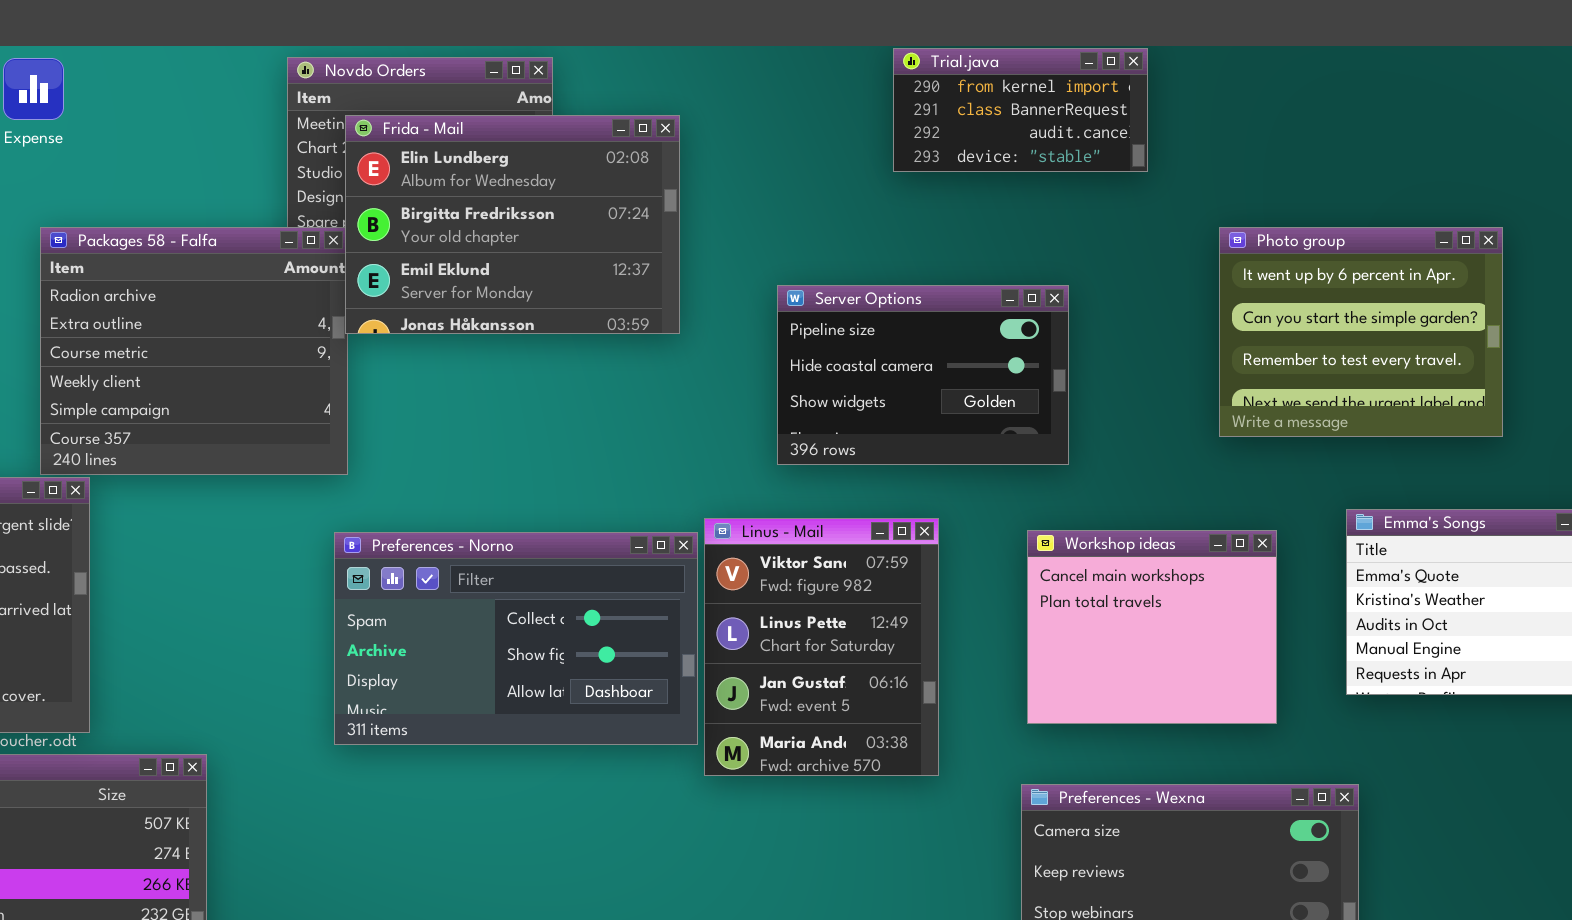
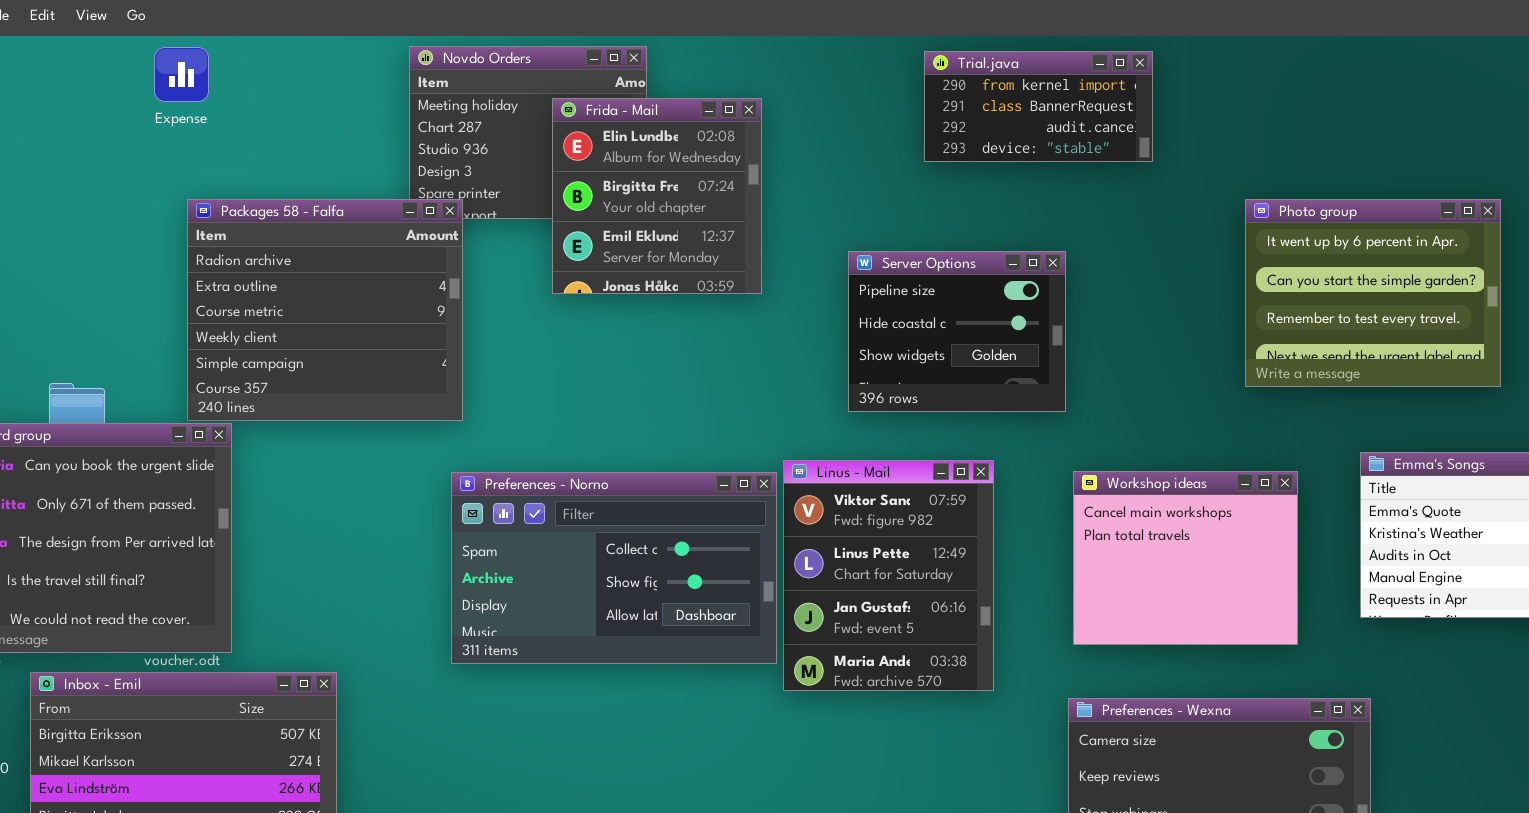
Trial.java: [893,48,1148,172] -> [924,51,1153,162], moved
Frida - Mail: [345,115,680,334] -> [552,98,762,294], resized
Server Options: [777,285,1069,465] -> [848,251,1066,412], resized

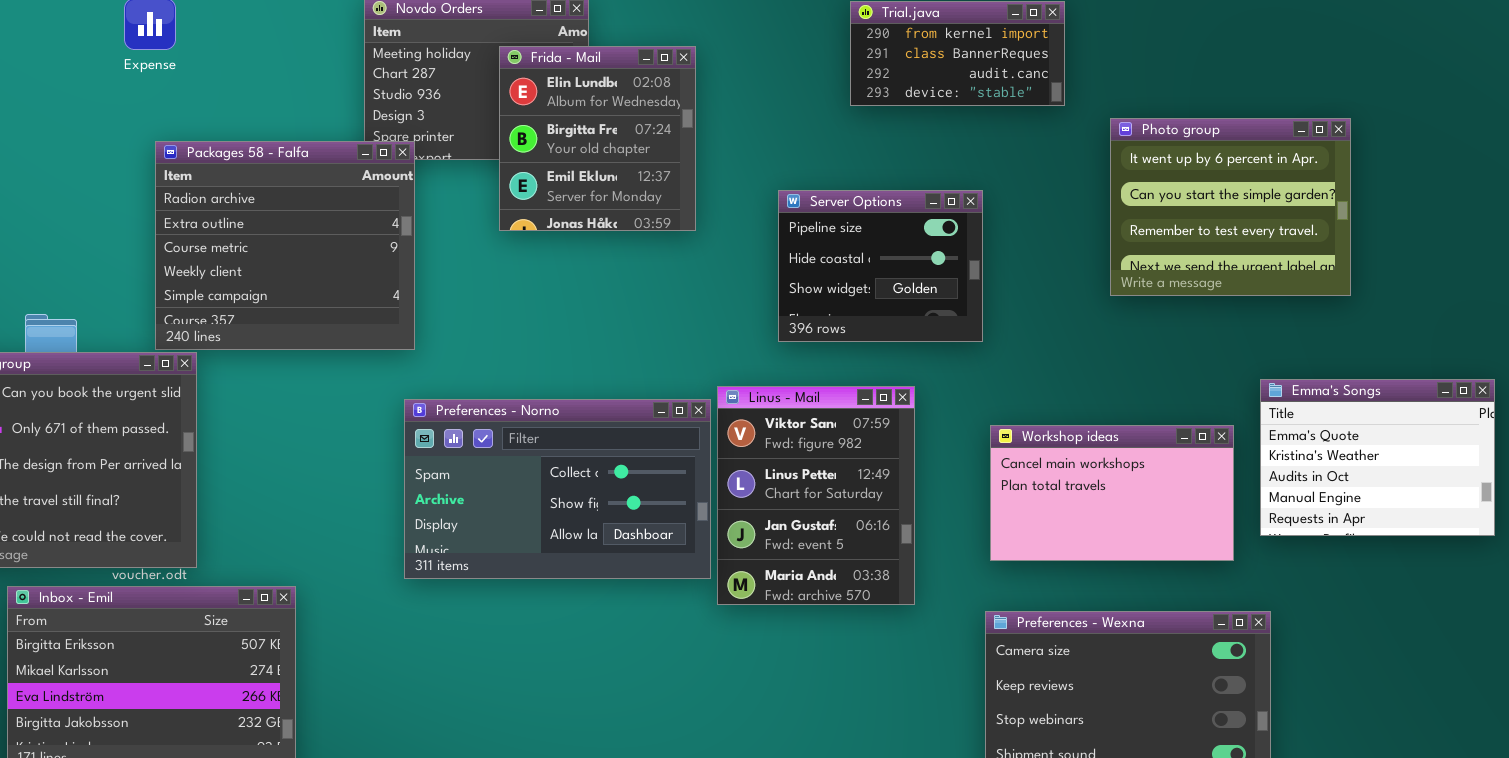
Photo group: [1245,199,1501,387] -> [1110,118,1351,296], moved
Workshop ideas: [1073,471,1298,645] -> [990,425,1234,561], resized

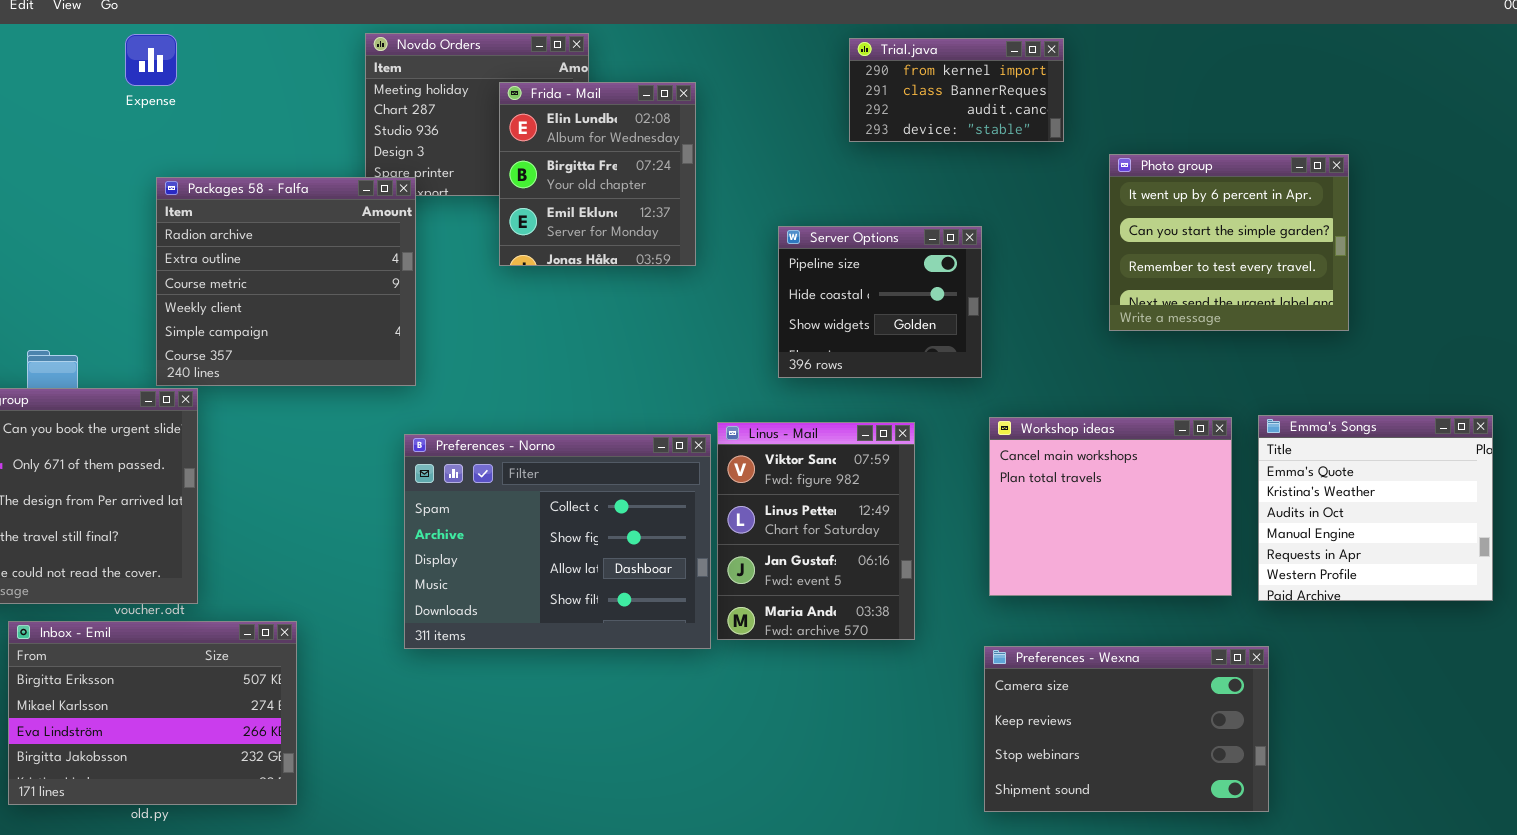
Emma's Songs: [1260,379,1495,536] -> [1258,415,1493,601], resized
Preferences - Norno: [404,399,711,579] -> [404,434,711,649], resized
Workshop ideas: [990,425,1234,561] -> [989,417,1232,596], resized

